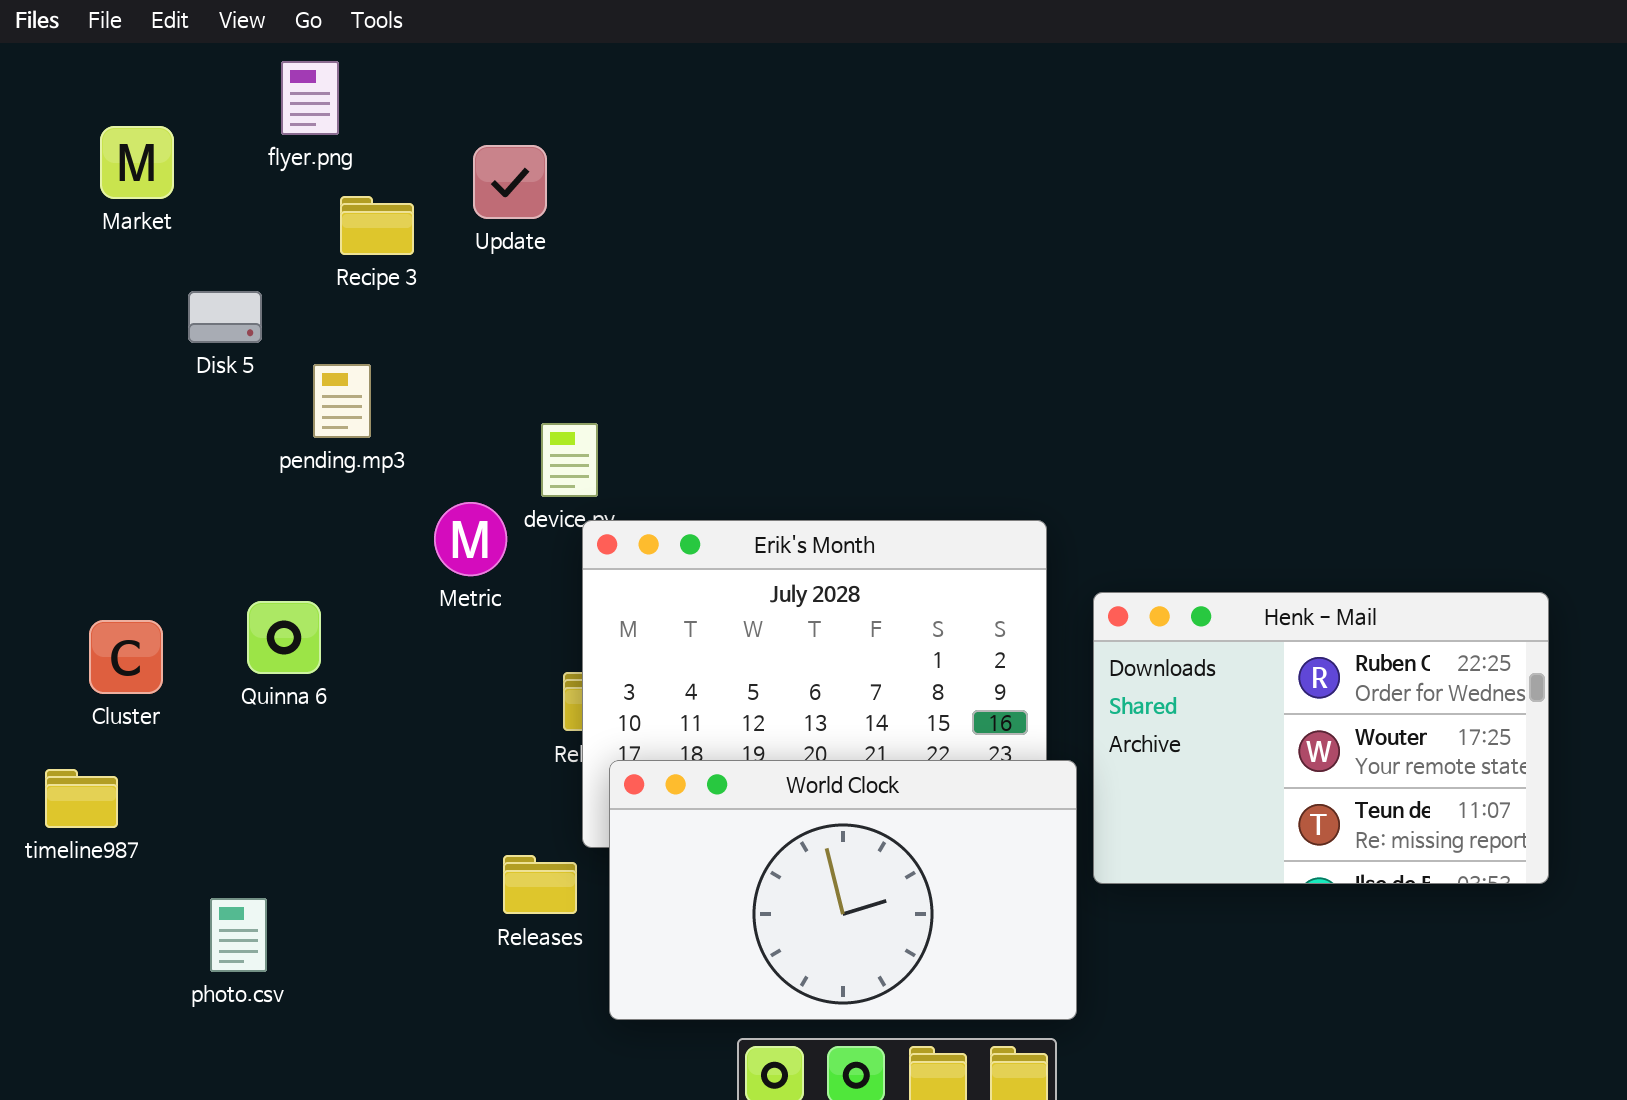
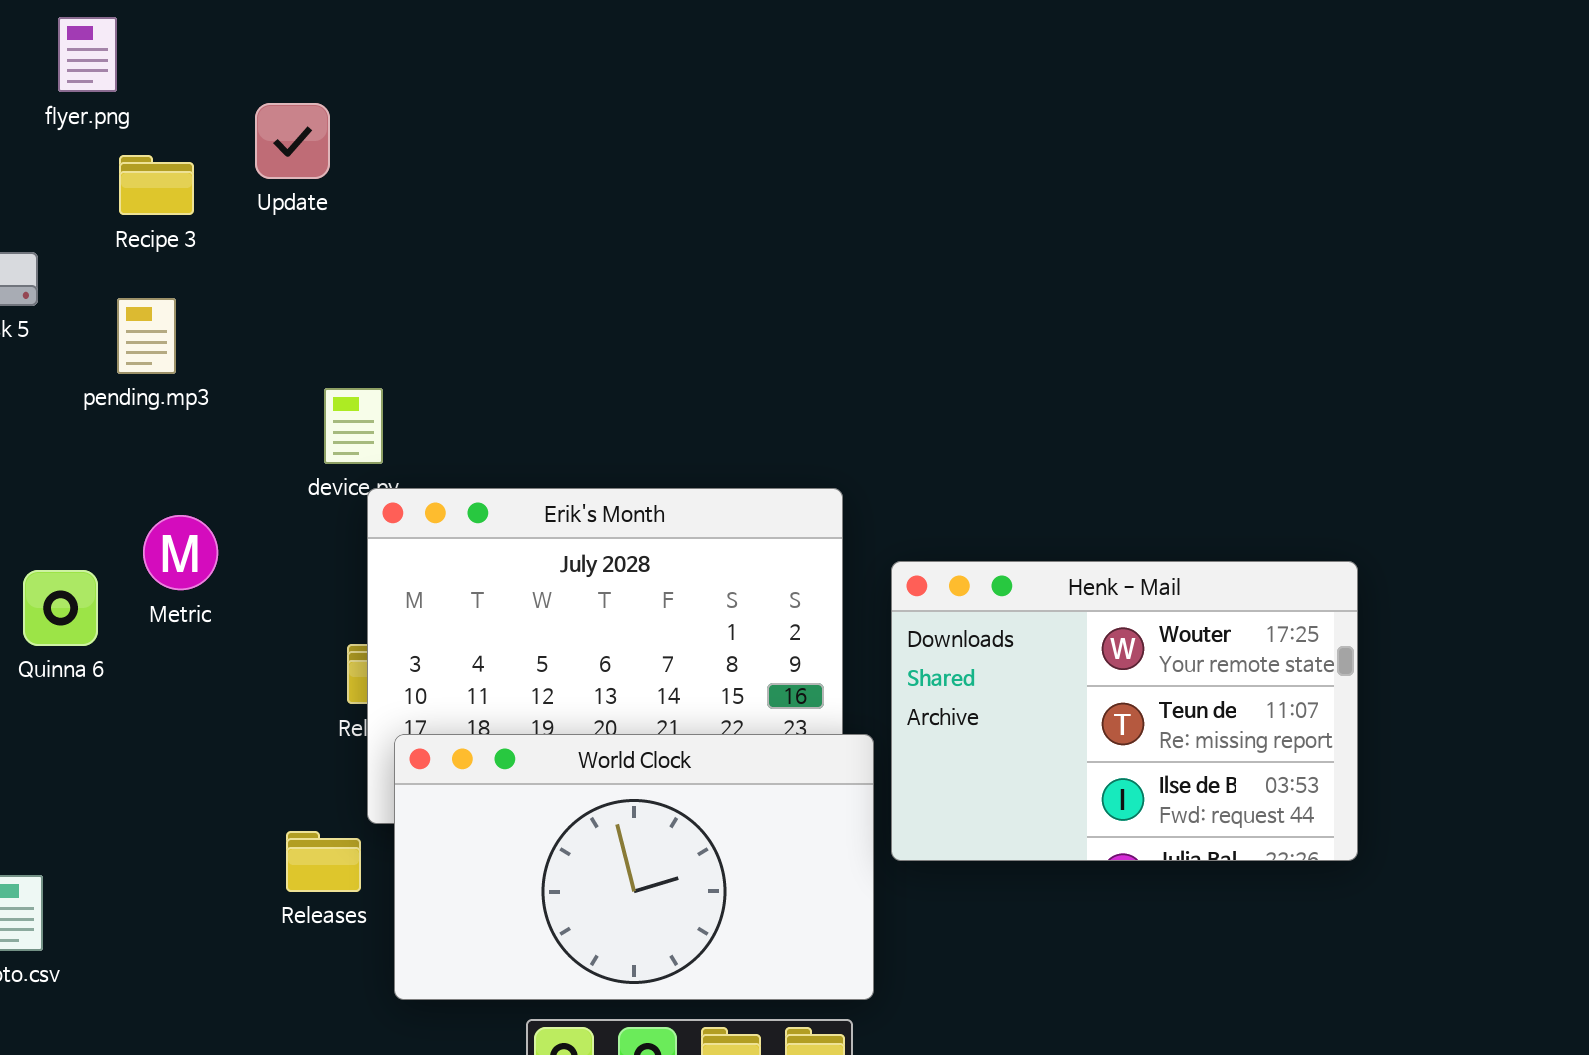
pending.mp3: [313,364,371,438] -> [117,298,176,374], moved
Metric: [434,502,507,576] -> [143,515,218,590], moved
Henk - Mail: [1093,592,1549,884] -> [891,561,1358,861], scrolled down 1 row

